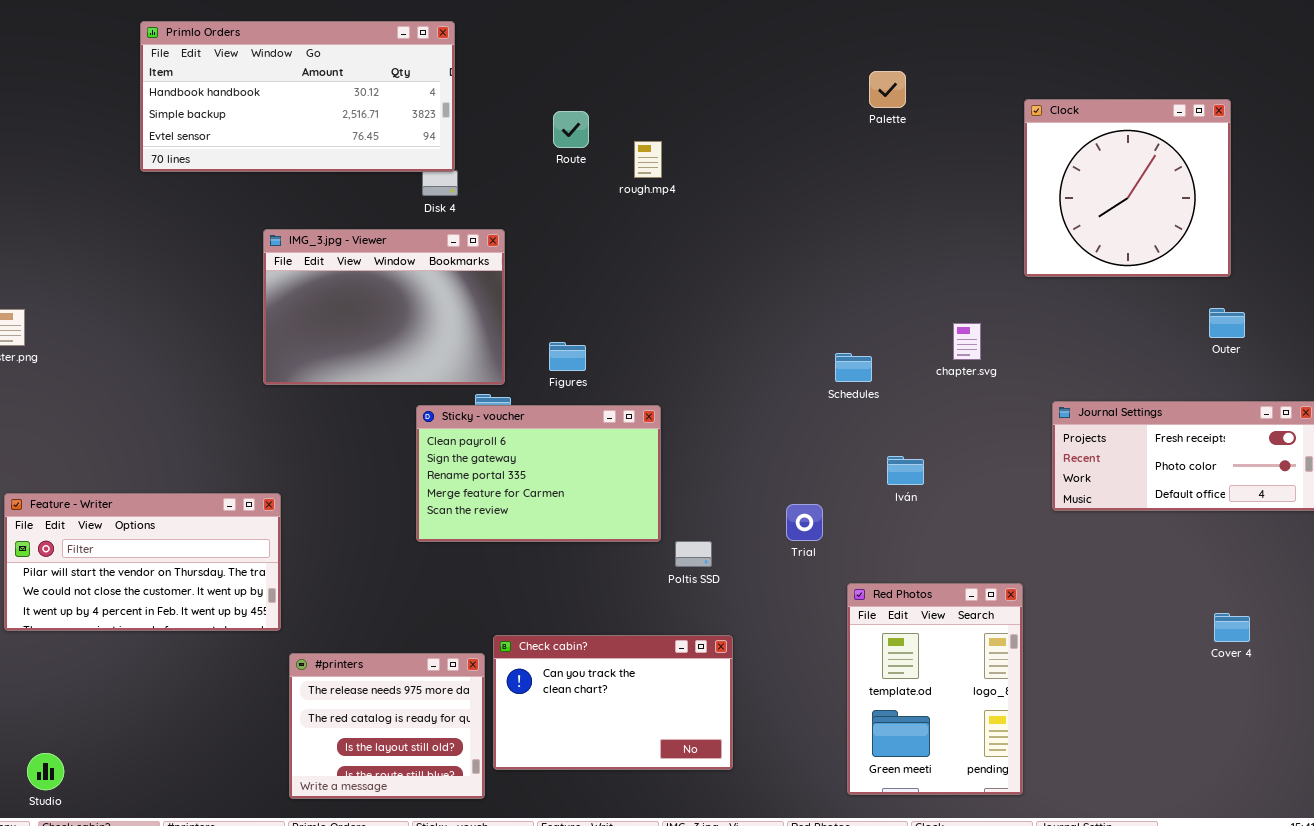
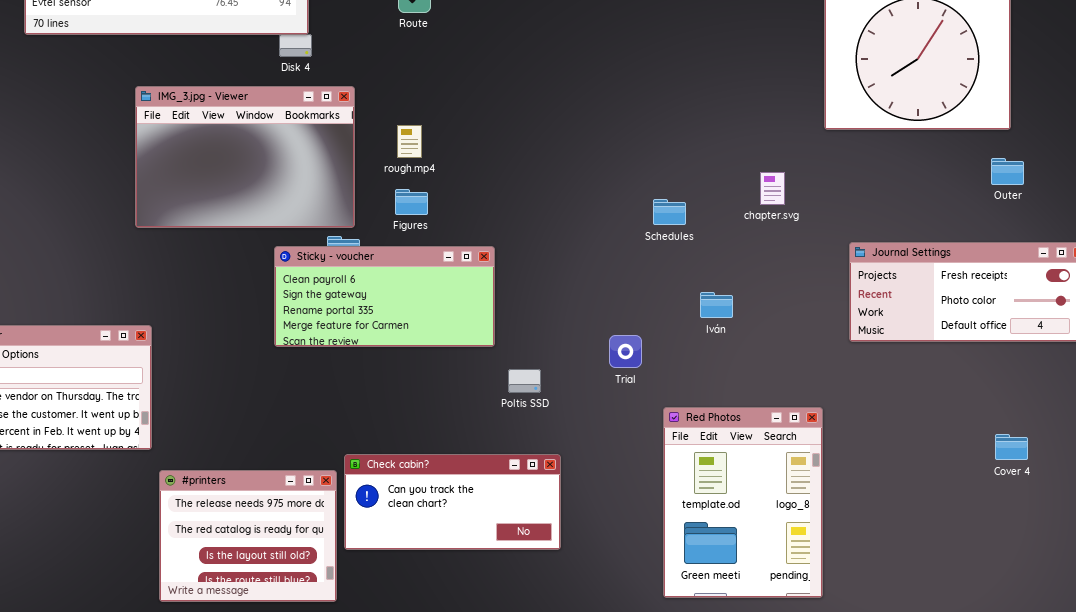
rough.mp4: [634,141,662,178] -> [397,125,422,158], moved
Sticky - voucher: [416,405,661,542] -> [274,246,495,347], resized
Check cabin?: [493,635,733,770] -> [344,454,561,550], resized

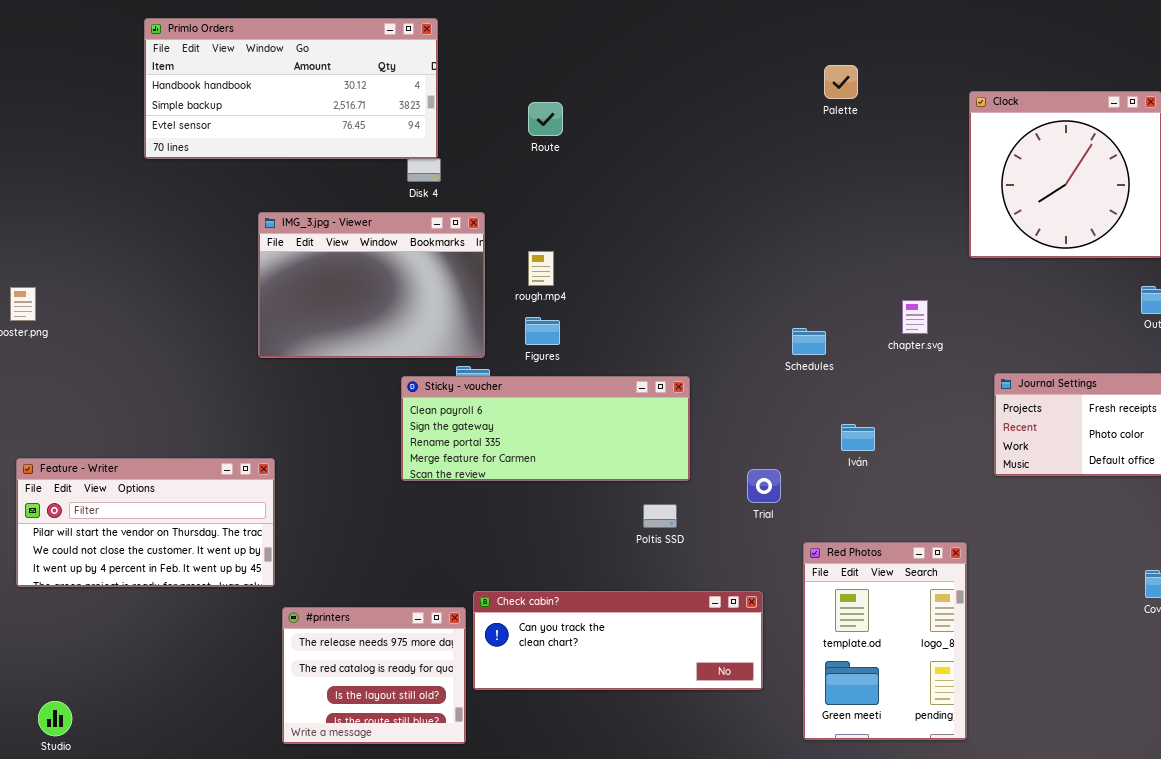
Sticky - voucher: [274,246,495,347] -> [401,376,690,481], resized
Check cabin?: [344,454,561,550] -> [473,591,763,690], resized

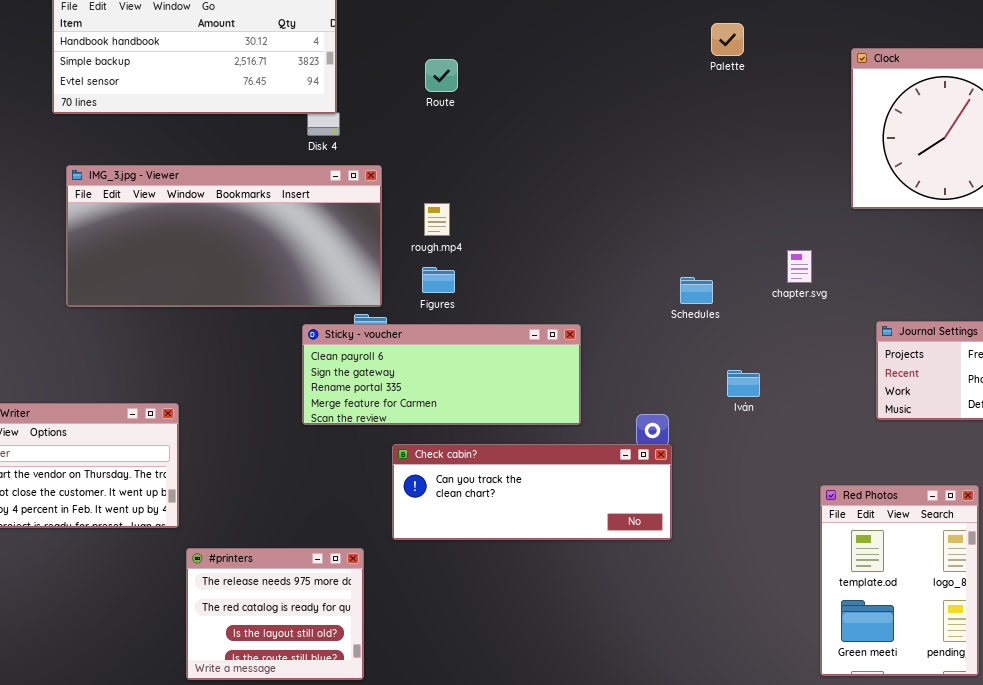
IMG_3.jpg - Viewer: [258,212,485,358] -> [66,165,382,307], resized
Red Photos: [803,542,967,740] -> [820,485,979,676], moved
Check cabin?: [473,591,763,690] -> [392,444,672,540], moved

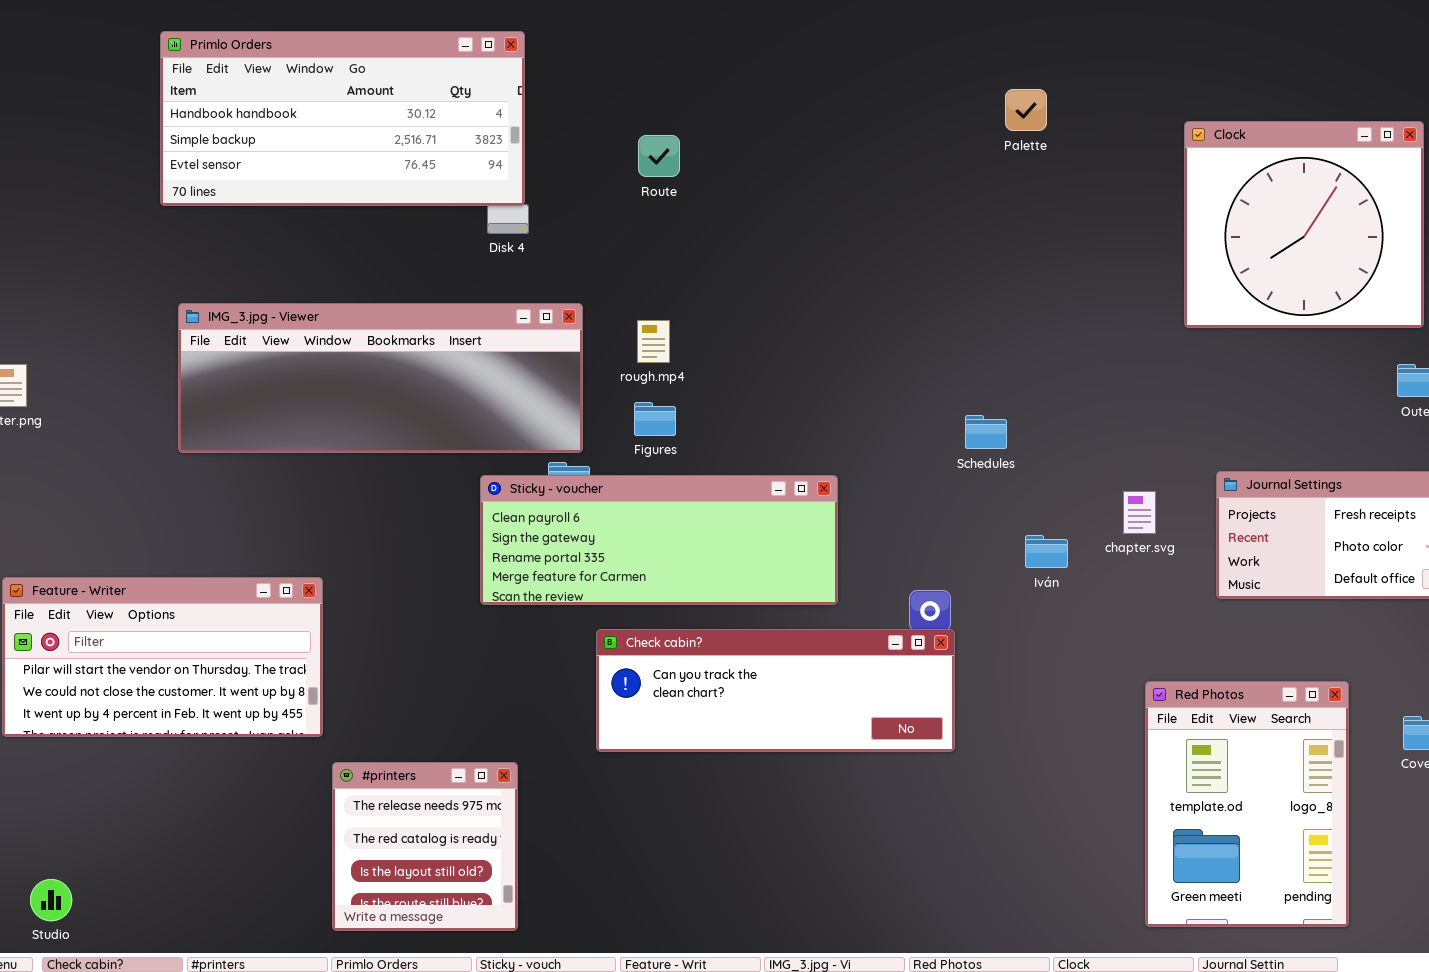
IMG_3.jpg - Viewer: [66,165,382,307] -> [178,303,583,453], resized
chapter.svg: [787,250,812,283] -> [1123,491,1156,534], moved
#printers: [186,548,364,680] -> [332,762,518,931], resized

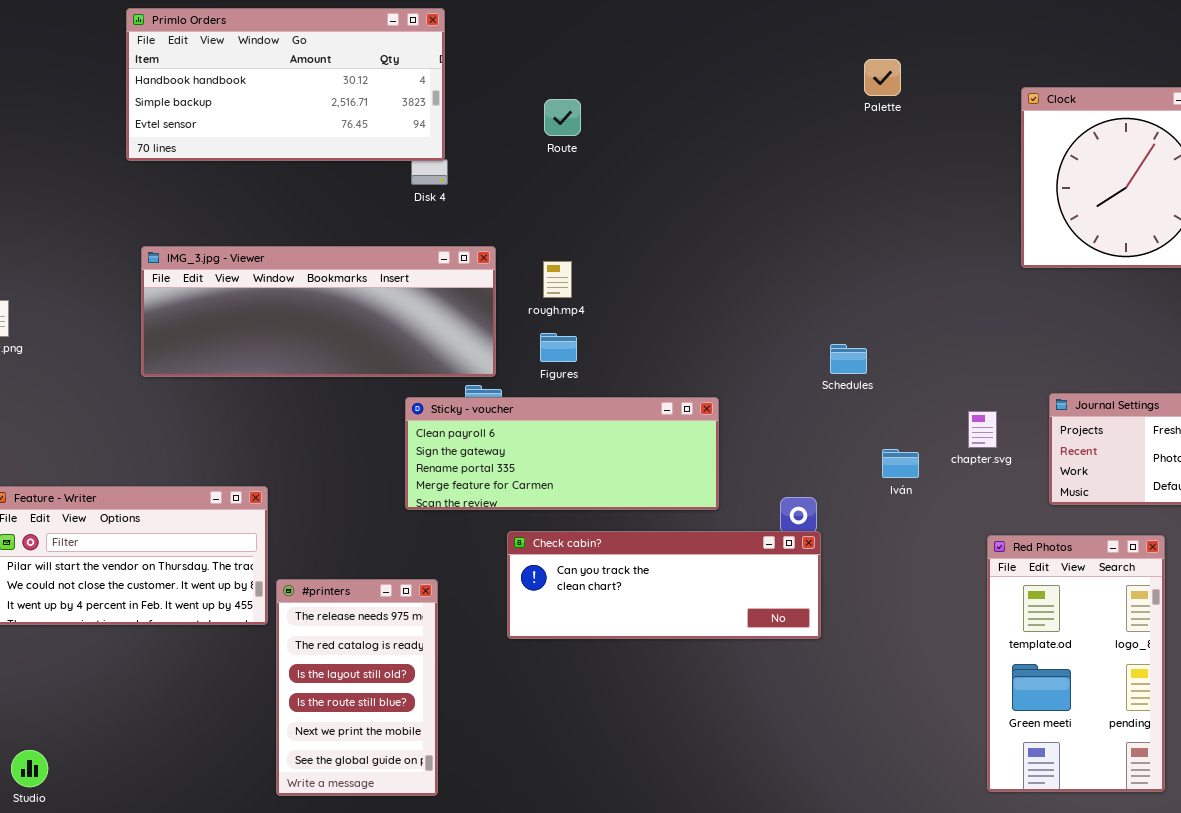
Red Photos: [1145,681,1349,927] -> [987,535,1165,792], resized
#printers: [332,762,518,931] -> [276,579,438,796], resized

